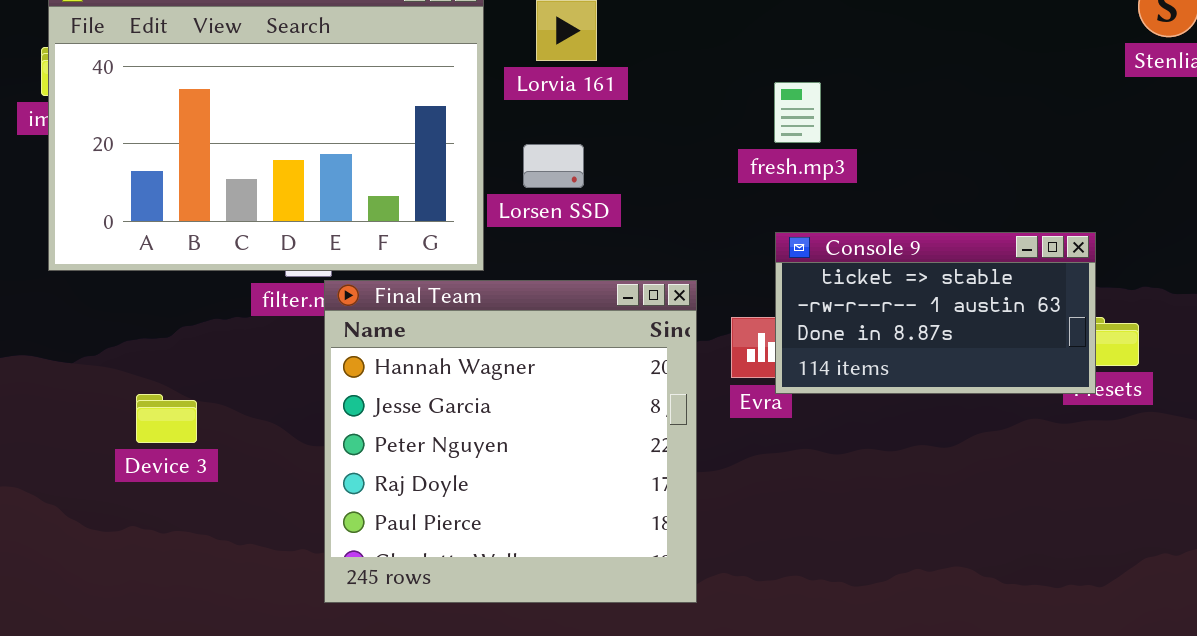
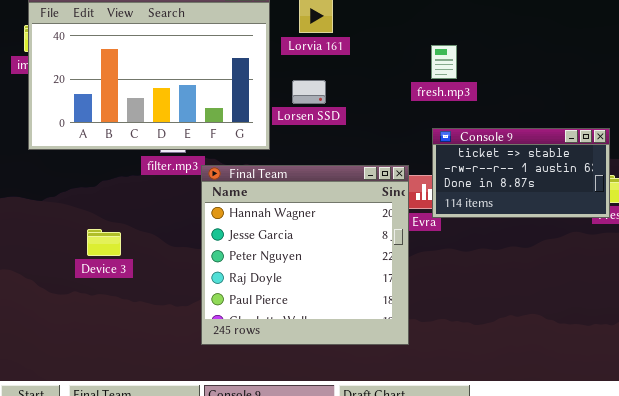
Final Team: [324,280,697,603] -> [201,165,409,345], moved
Device 3: [136,394,197,443] -> [87,229,121,256], moved

